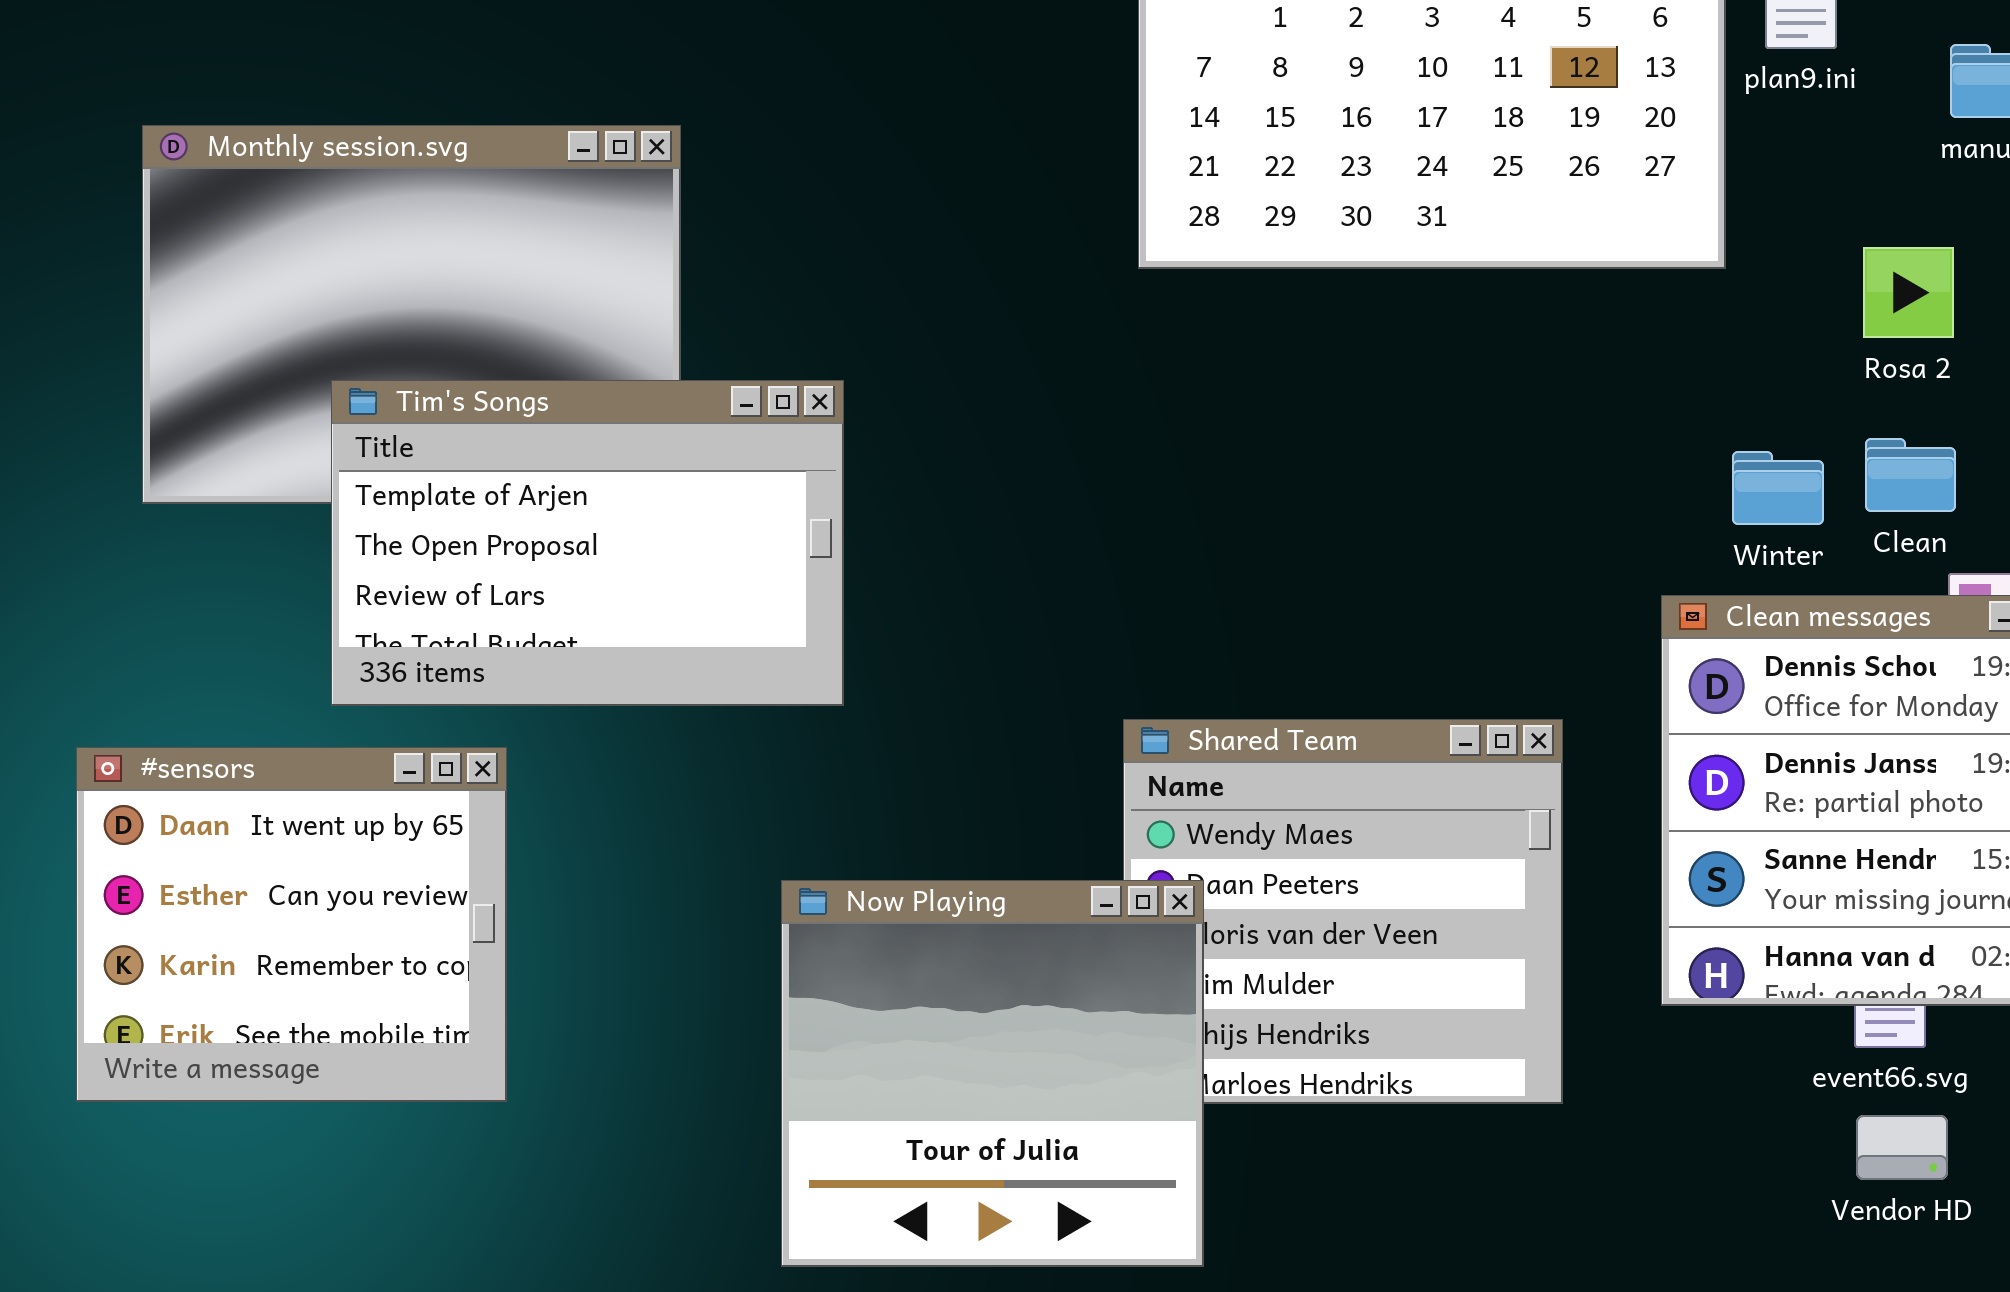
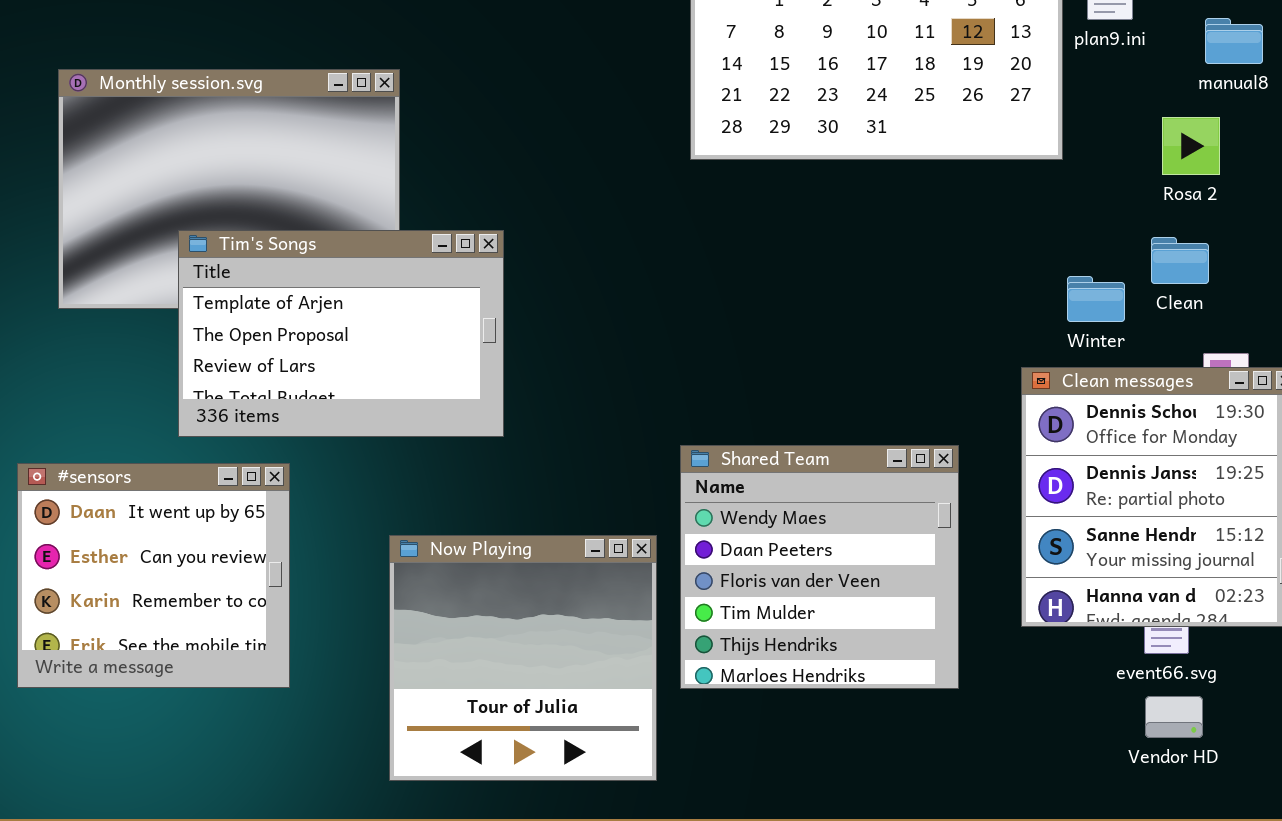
Rosa 2: [1863,247,1954,338] -> [1162,117,1220,175], moved
Clean: [1865,438,1956,512] -> [1151,237,1209,284], moved
Now Playing: [781,880,1204,1267] -> [389,535,657,781], moved

